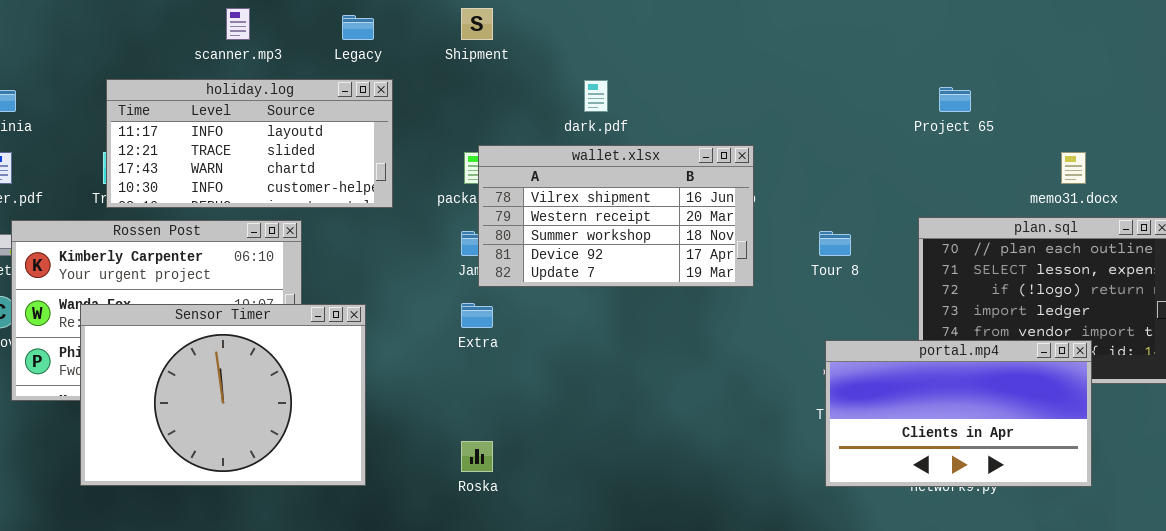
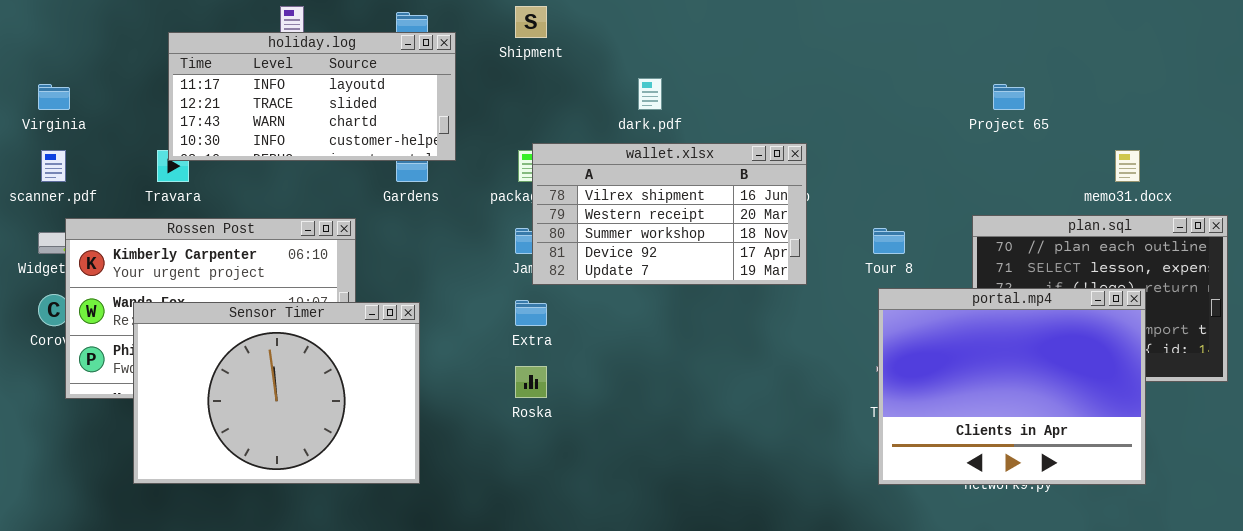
holiday.log: [106,79,393,208] -> [168,32,456,161], moved
portal.mp4: [825,340,1092,487] -> [878,288,1146,485], resized
Roska: [461,441,493,472] -> [515,366,547,398], moved

